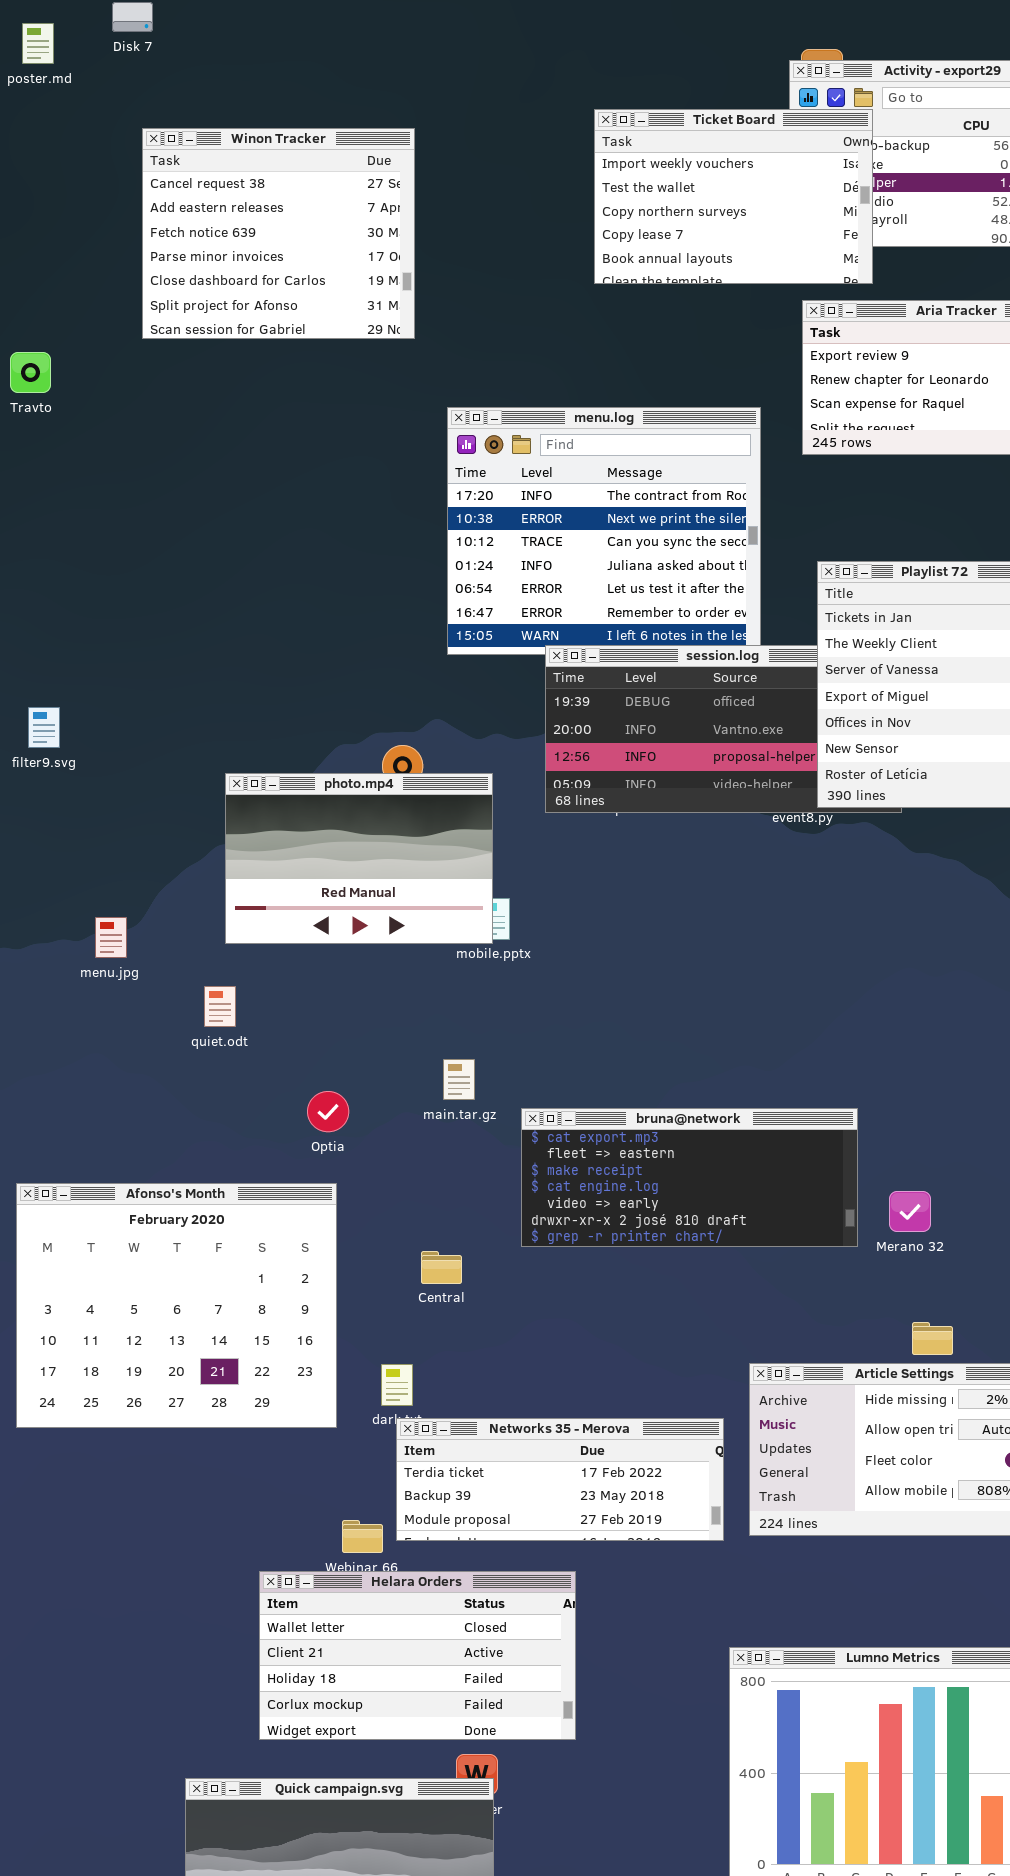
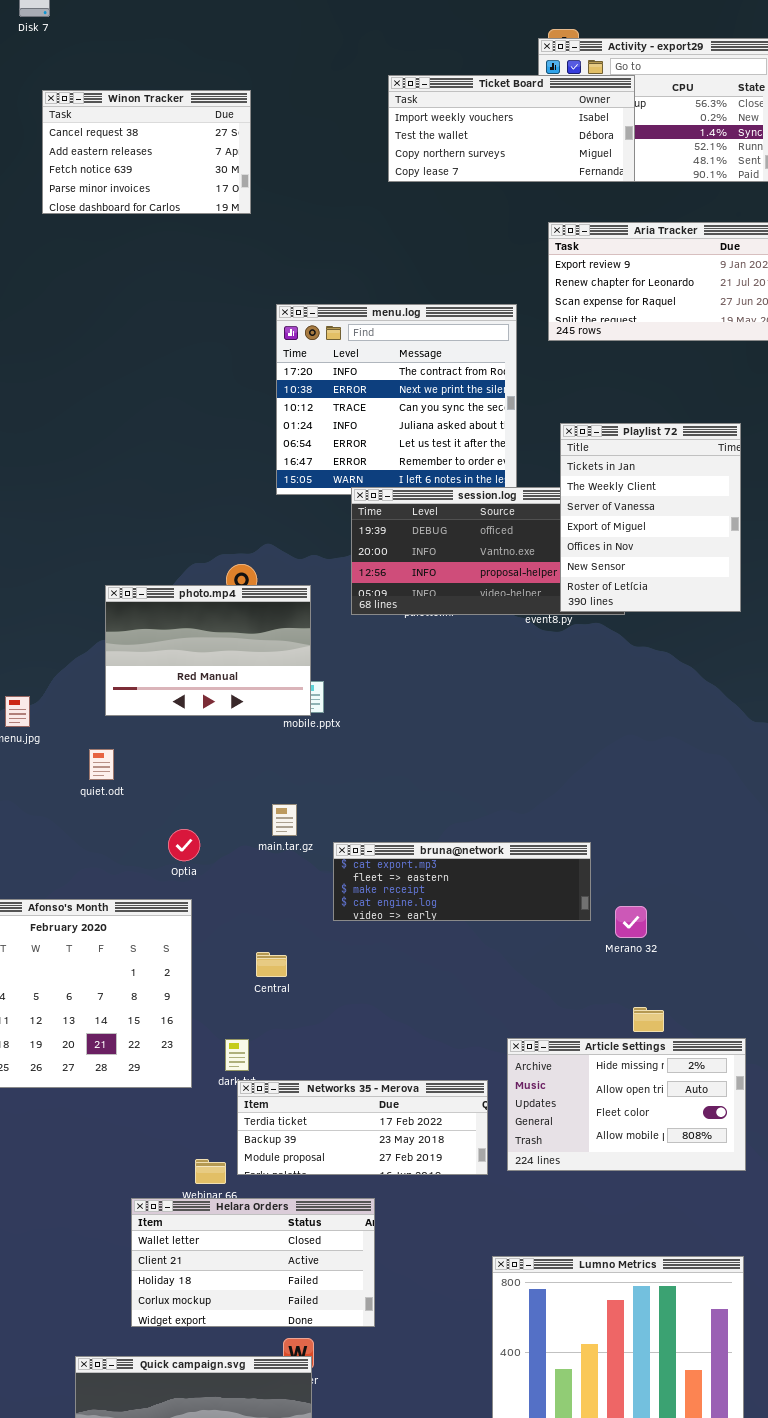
Ticket Board: [594,109,873,284] -> [388,75,635,182], resized
Winon Tracker: [142,128,415,339] -> [42,90,251,214], resized
bruna@network: [521,1108,858,1247] -> [333,842,591,921], resized

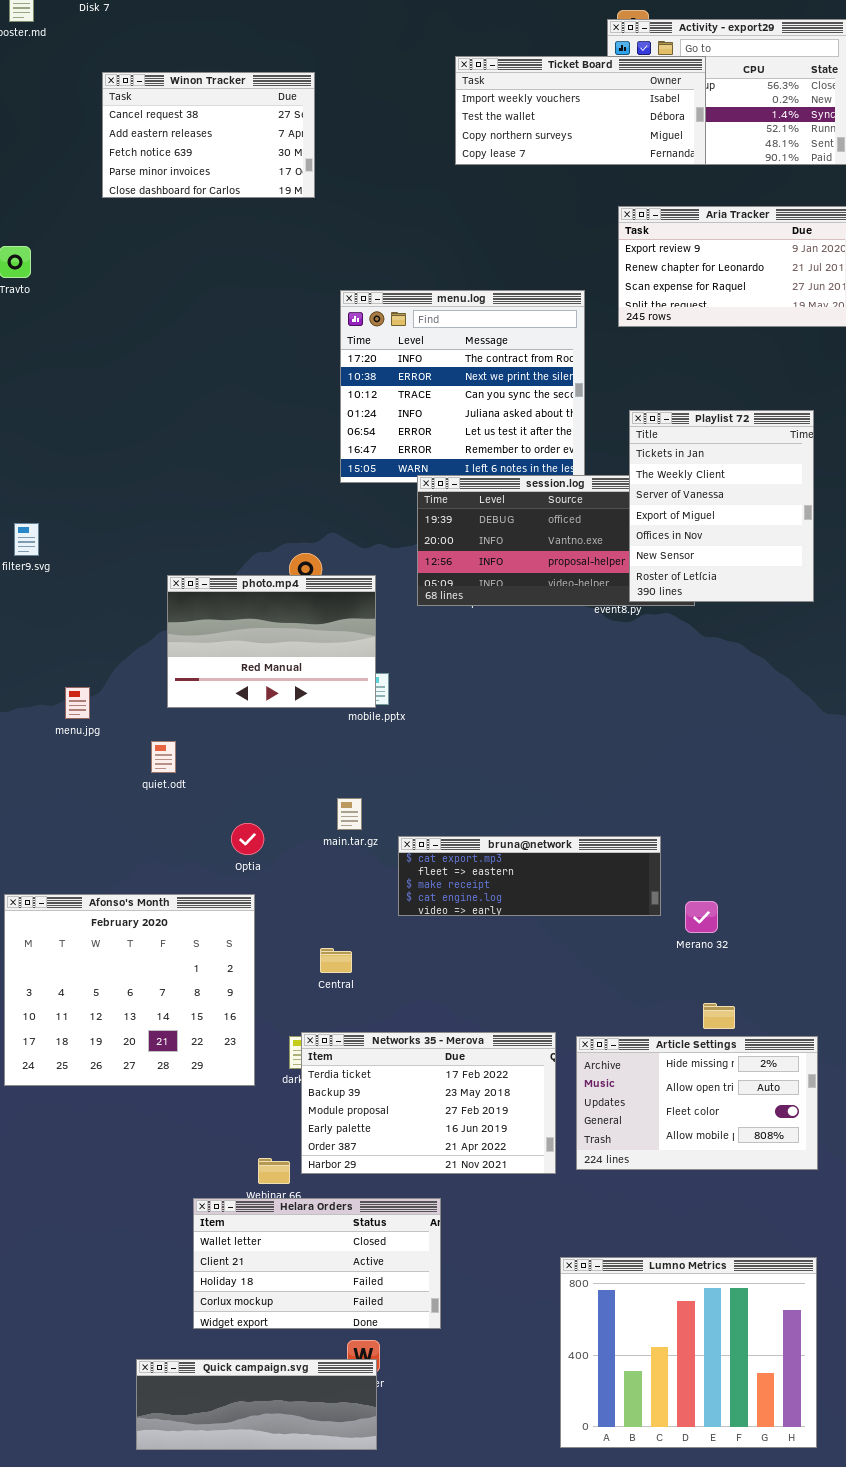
Networks 35 - Merova: [237,1080,488,1175] -> [301,1032,556,1174], resized

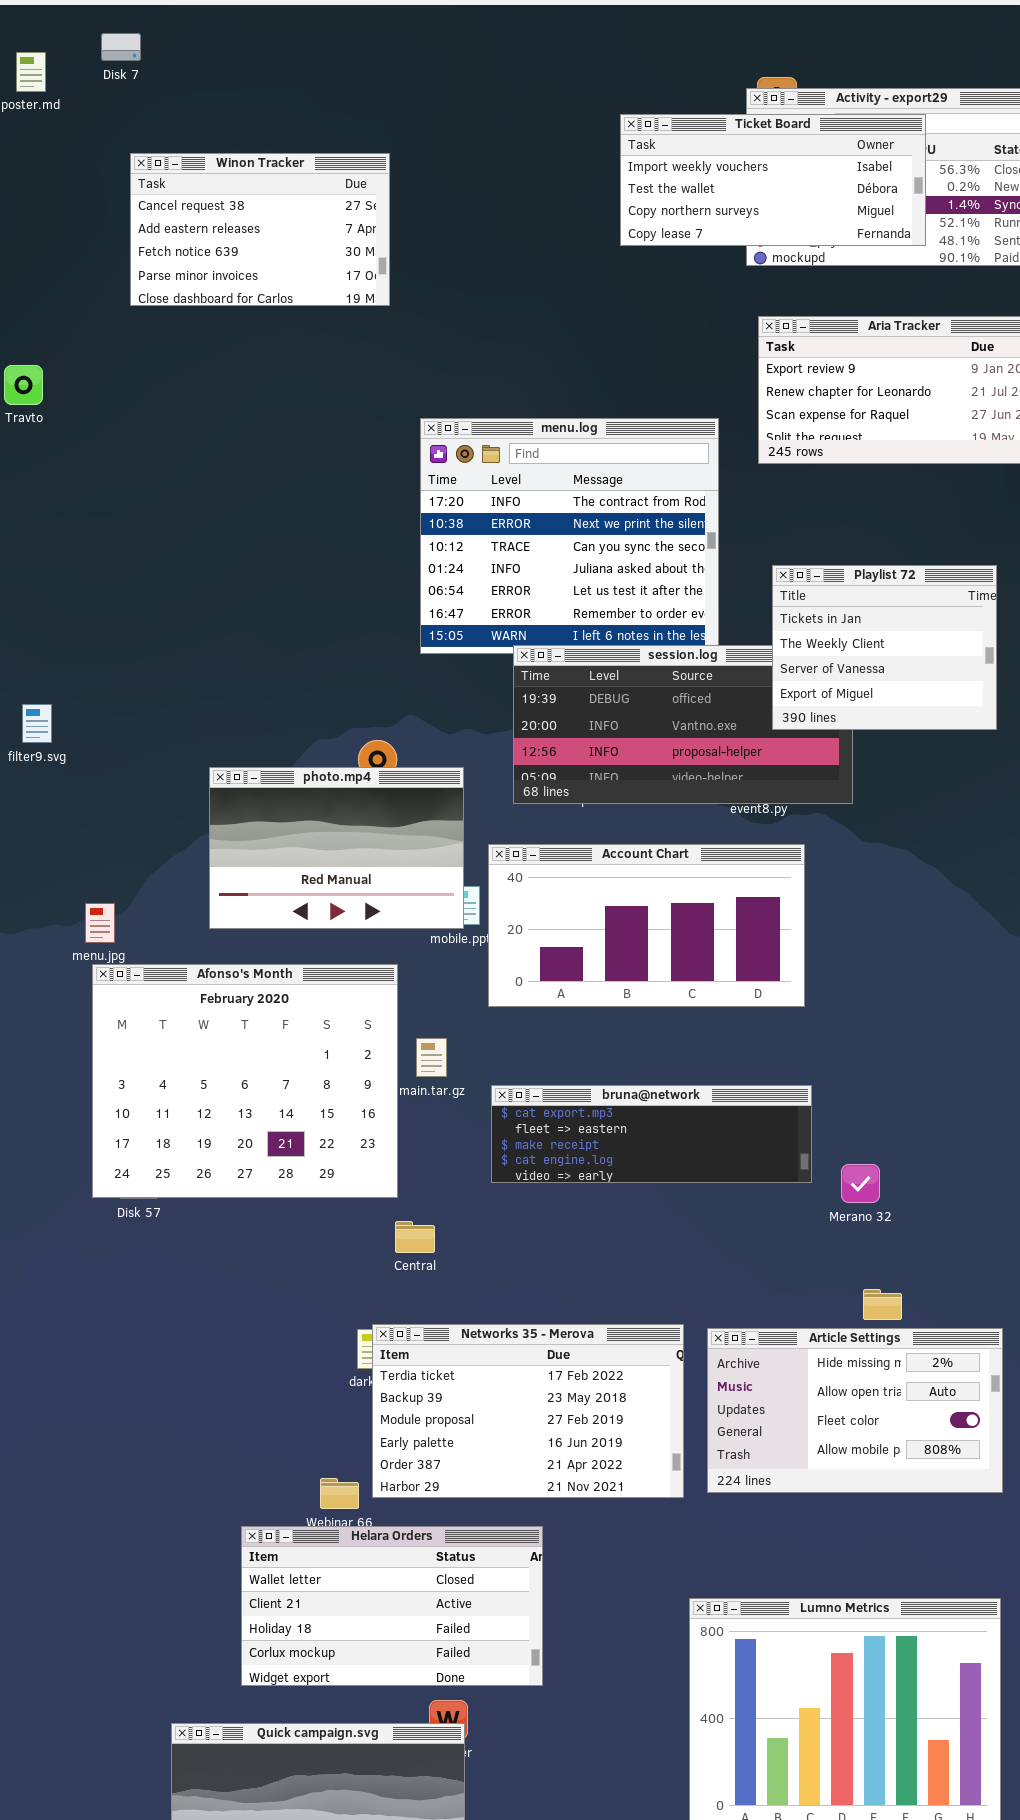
Ticket Board: [455,56,706,165] -> [620,114,926,246], moved
Playlist 72: [629,410,814,602] -> [772,565,997,730], resized
Account Chart: none -> [488,844,805,1007], opened
Afonso's Month: [4,894,255,1086] -> [92,964,398,1198], moved

